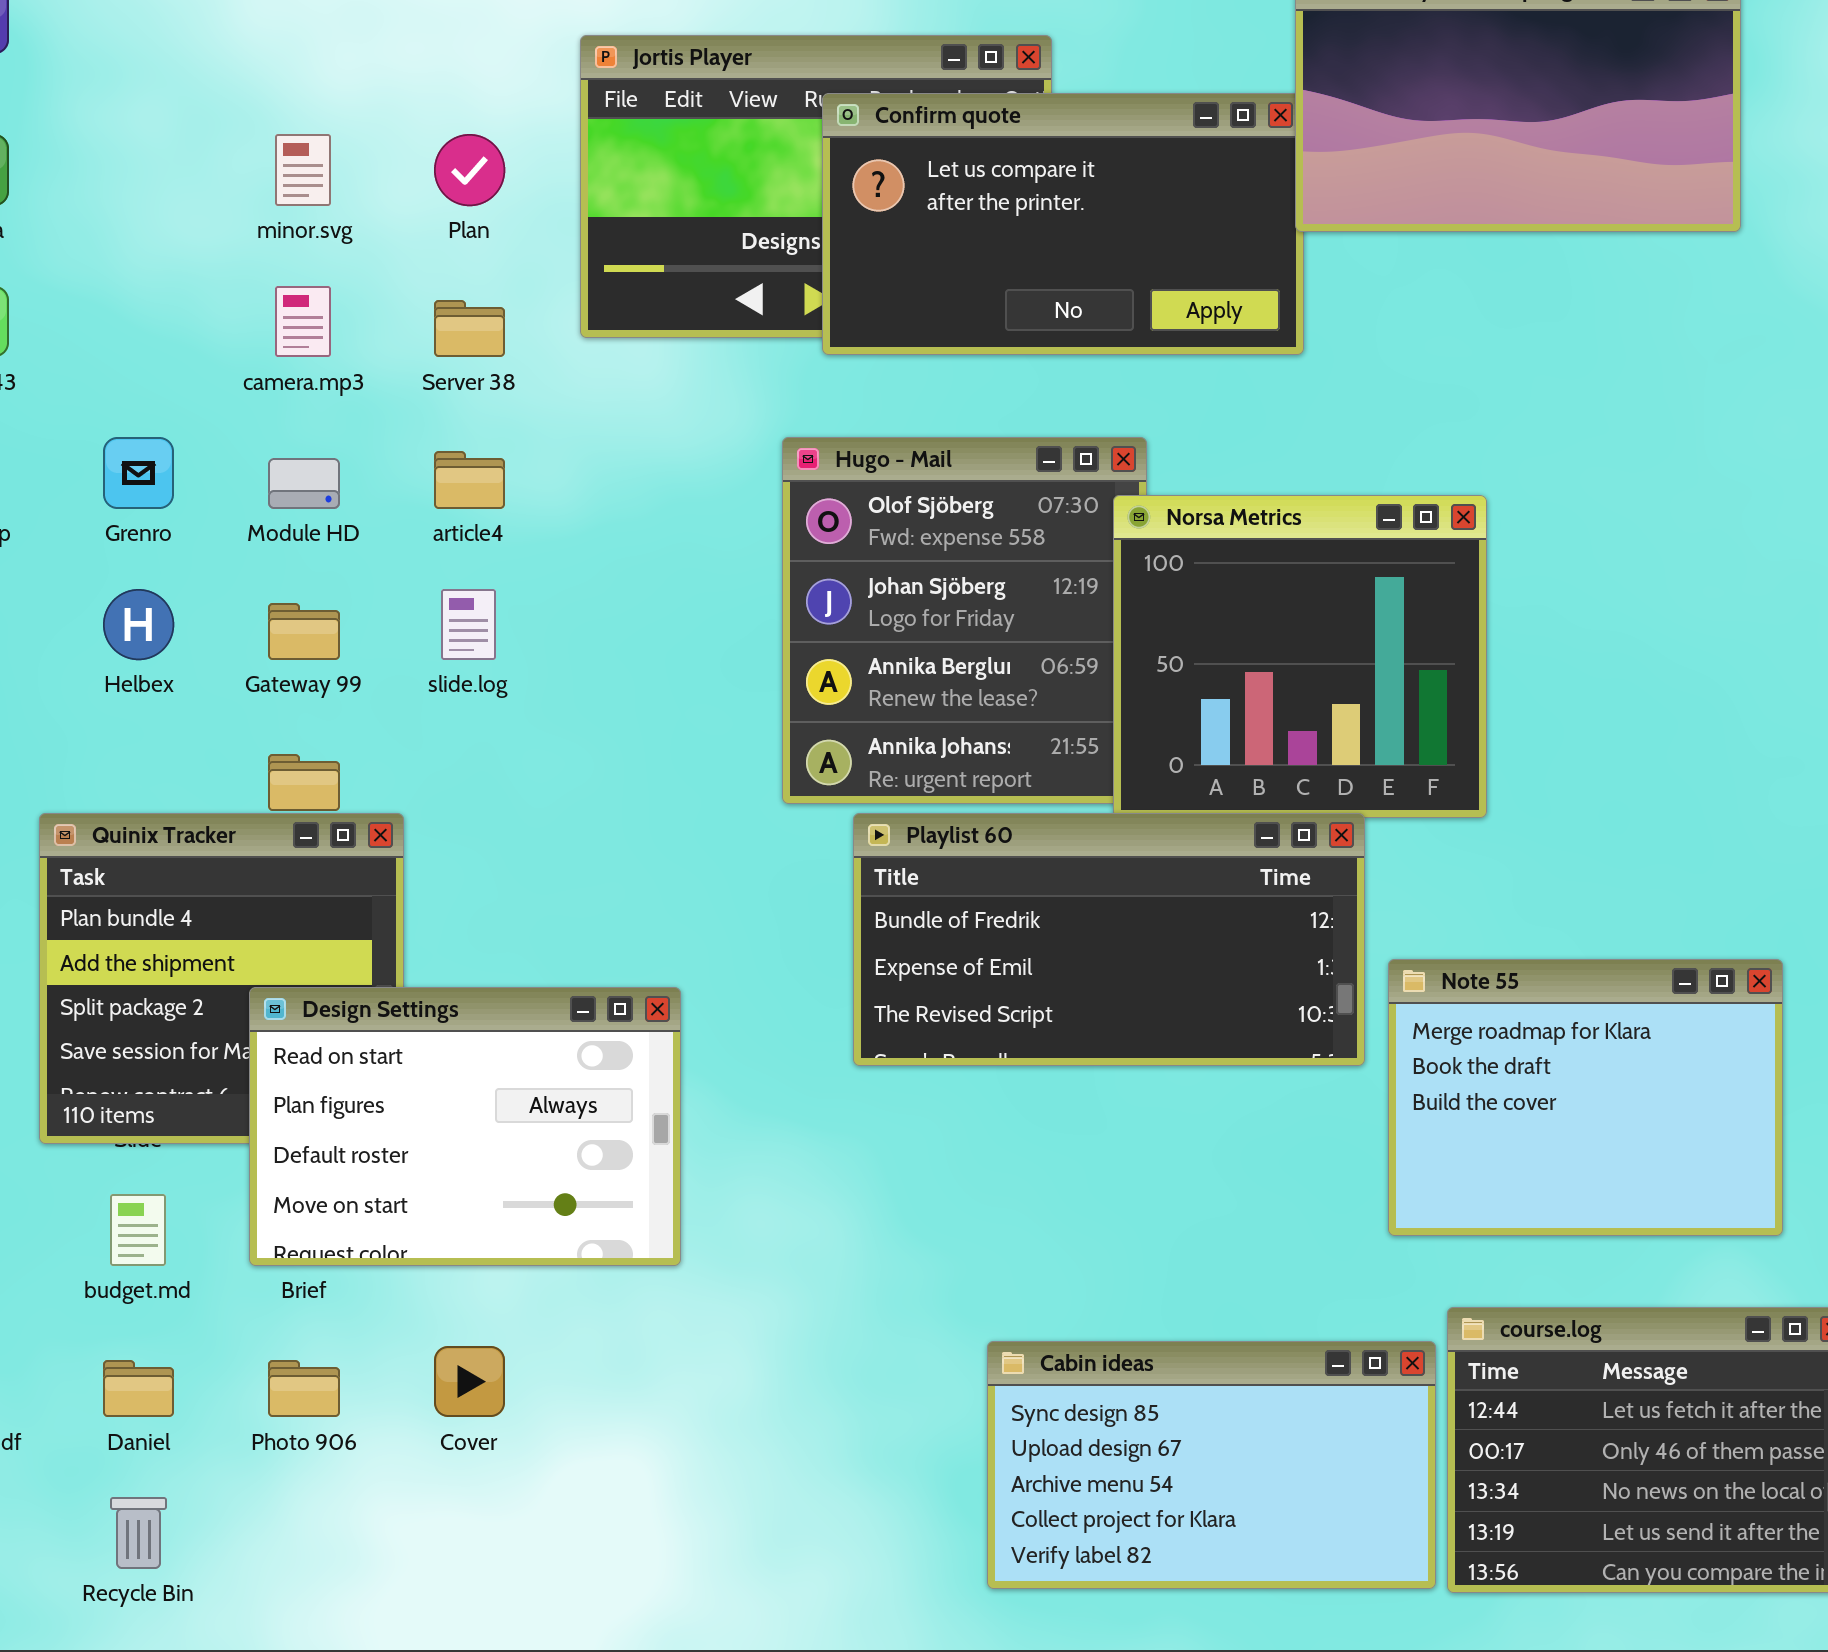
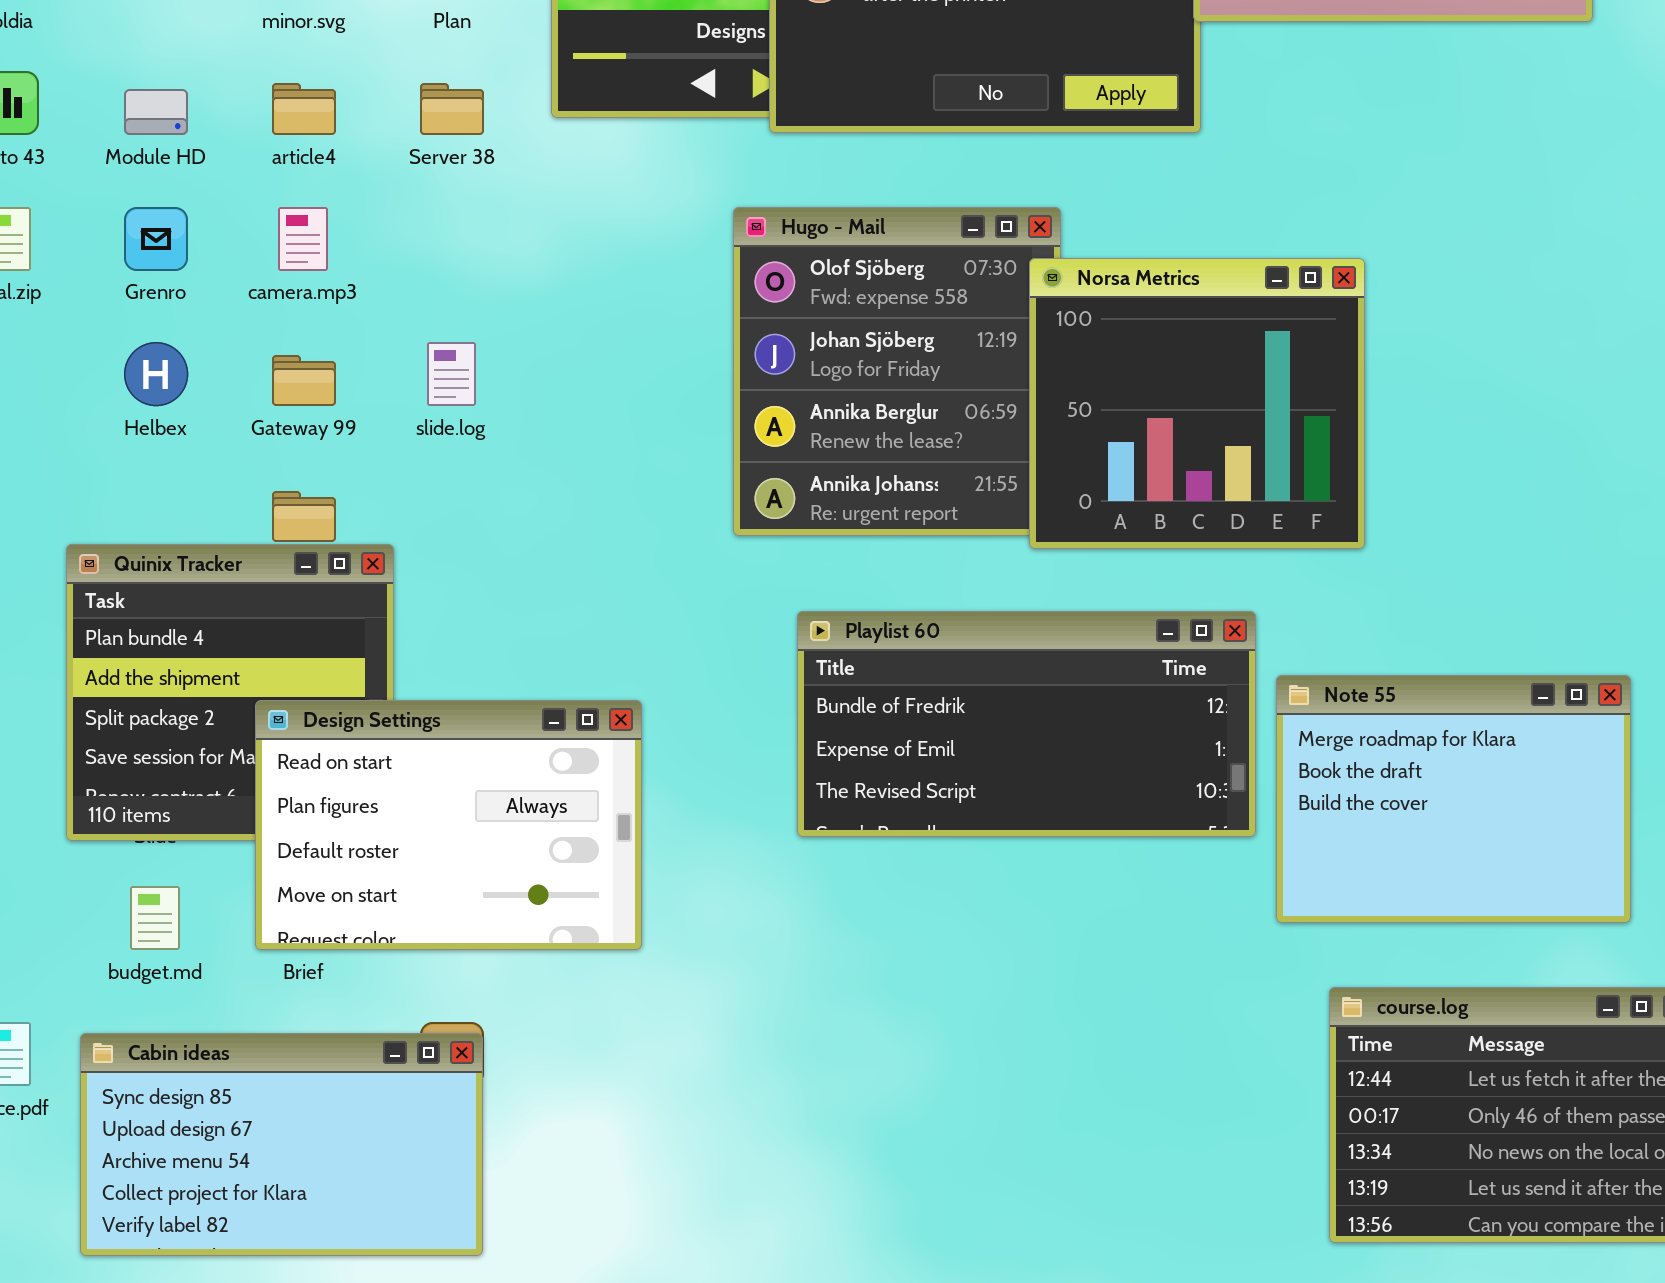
camera.mp3: [275,286,331,357] -> [278,207,328,271], moved
article4: [434,451,505,509] -> [272,83,336,135], moved
Module HD: [268,458,340,509] -> [124,89,188,135], moved
Playlist 60: [853,813,1365,1066] -> [797,611,1256,837], moved
Cabin ideas: [987,1341,1436,1589] -> [80,1033,483,1256], moved

